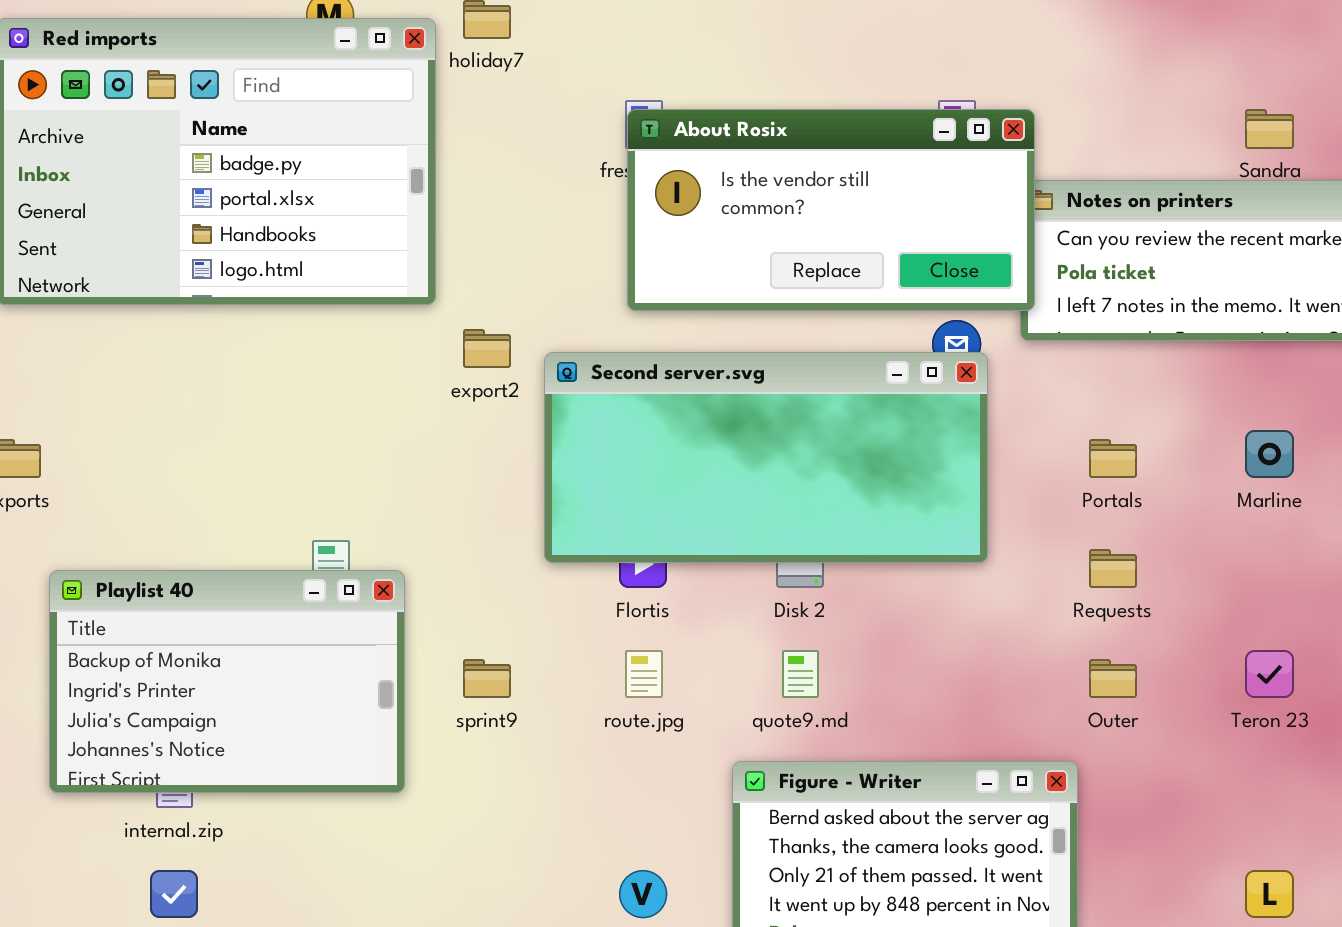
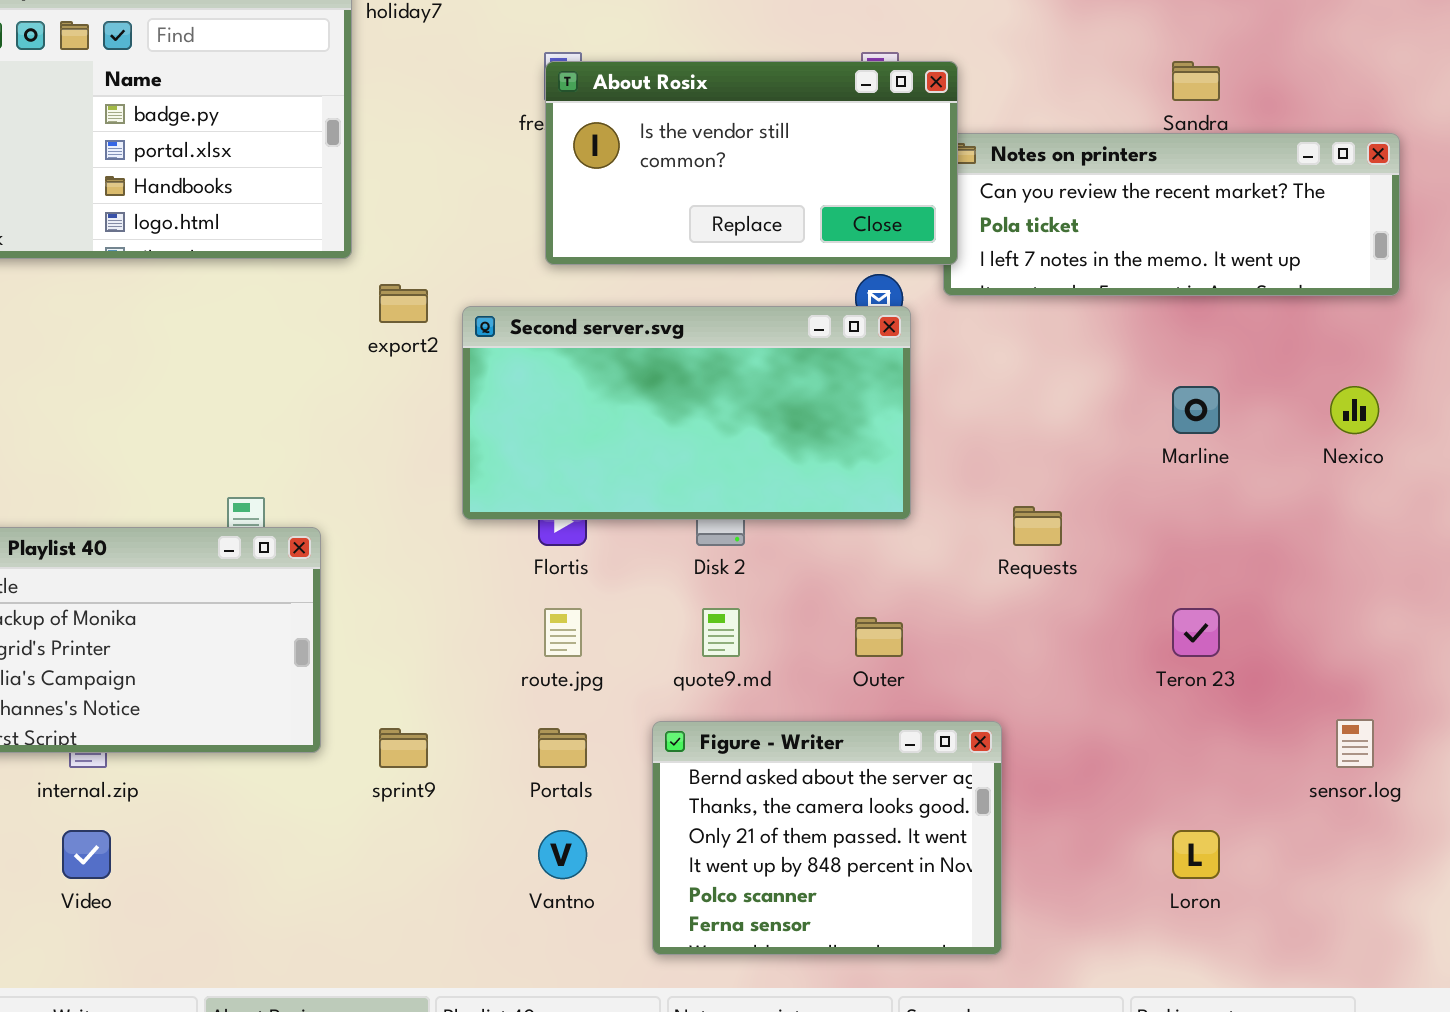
Portals: [1089,439,1137,478] -> [538,728,587,768], moved
sprint9: [463,659,511,698] -> [379,728,428,768], moved
Outer: [1089,659,1137,698] -> [855,617,903,657], moved

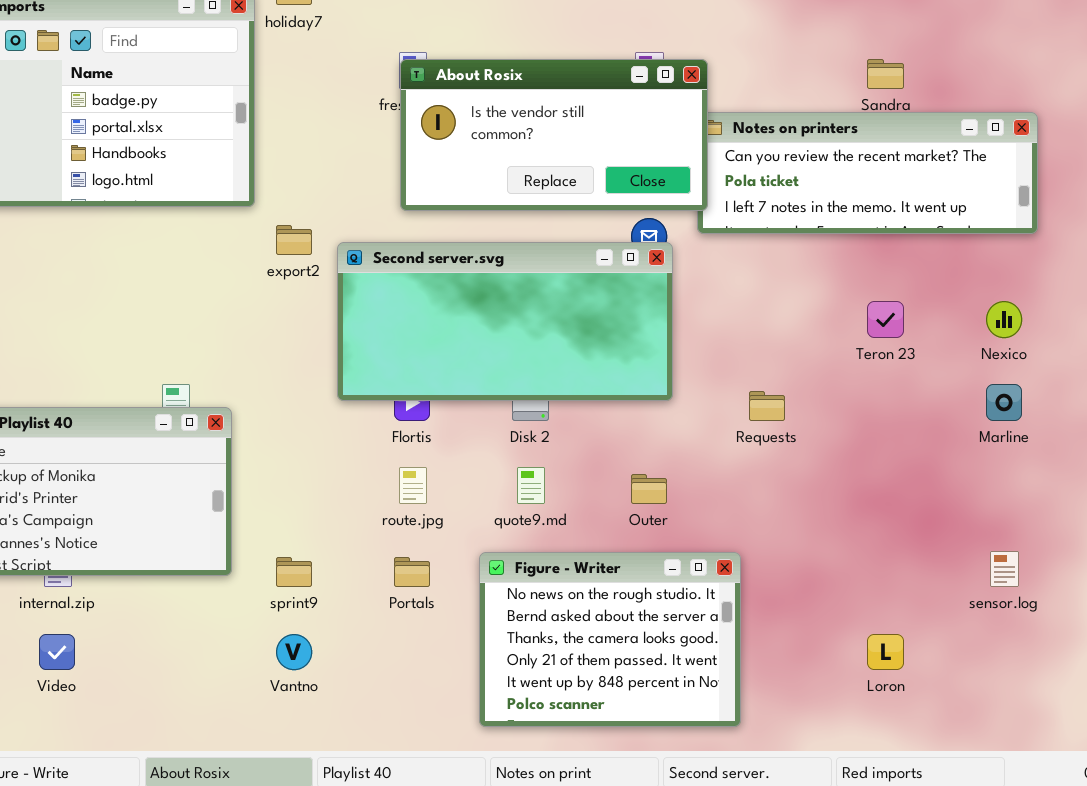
Marline: [1172,386,1220,434] -> [986,384,1022,421], moved
Teron 23: [1172,608,1220,657] -> [867,301,904,338], moved
Figure - Writer: [652,721,1002,955] -> [479,552,741,727], scrolled up 1 row
Vantno: [538,830,587,879] -> [276,634,312,670], moved

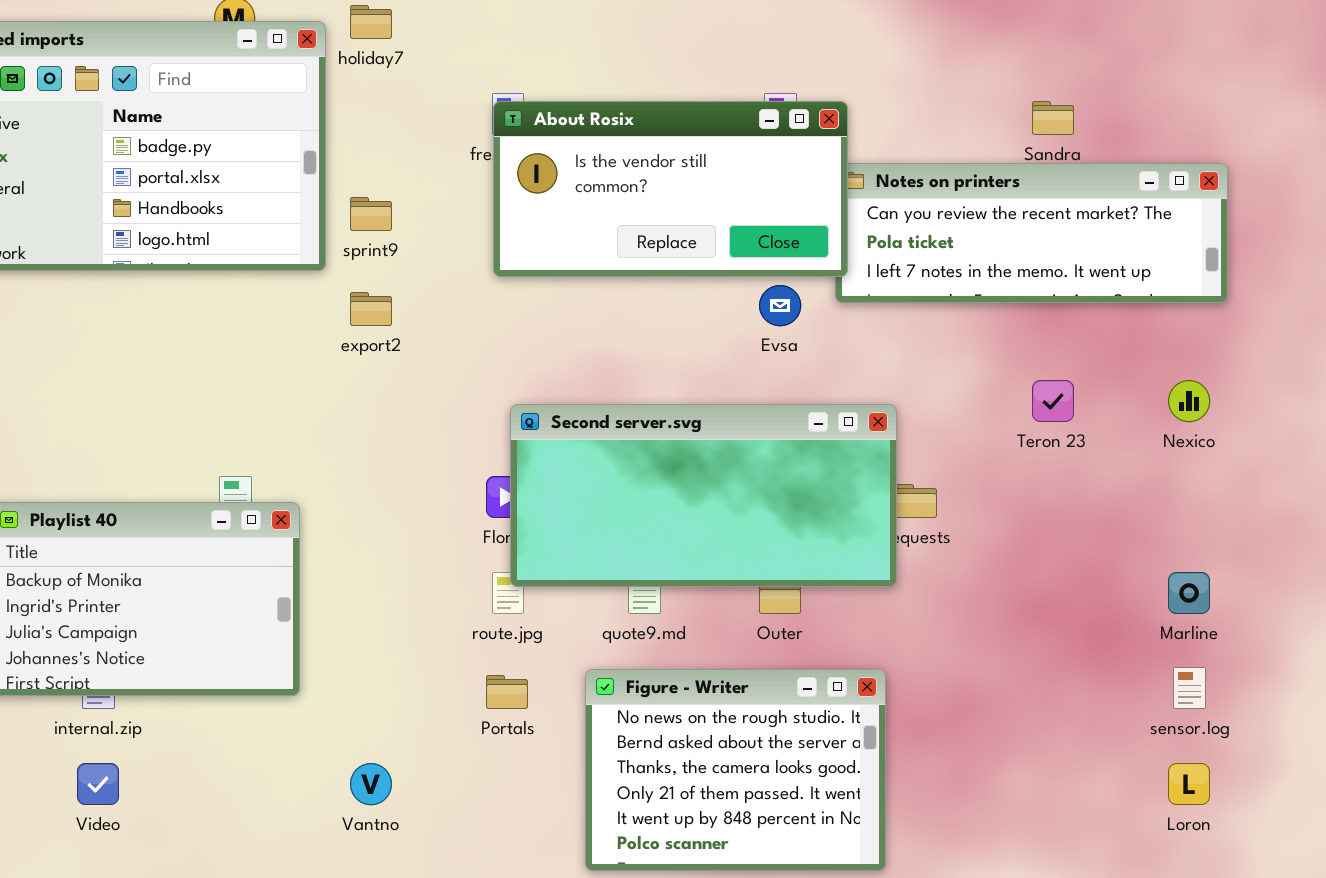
Second server.svg: [337,242,673,401] -> [510,404,897,587], moved
Marline: [986,384,1022,421] -> [1168,572,1210,614], moved
sprint9: [276,557,312,587] -> [350,197,392,231], moved
Loron: [867,634,904,670] -> [1168,763,1210,805], moved

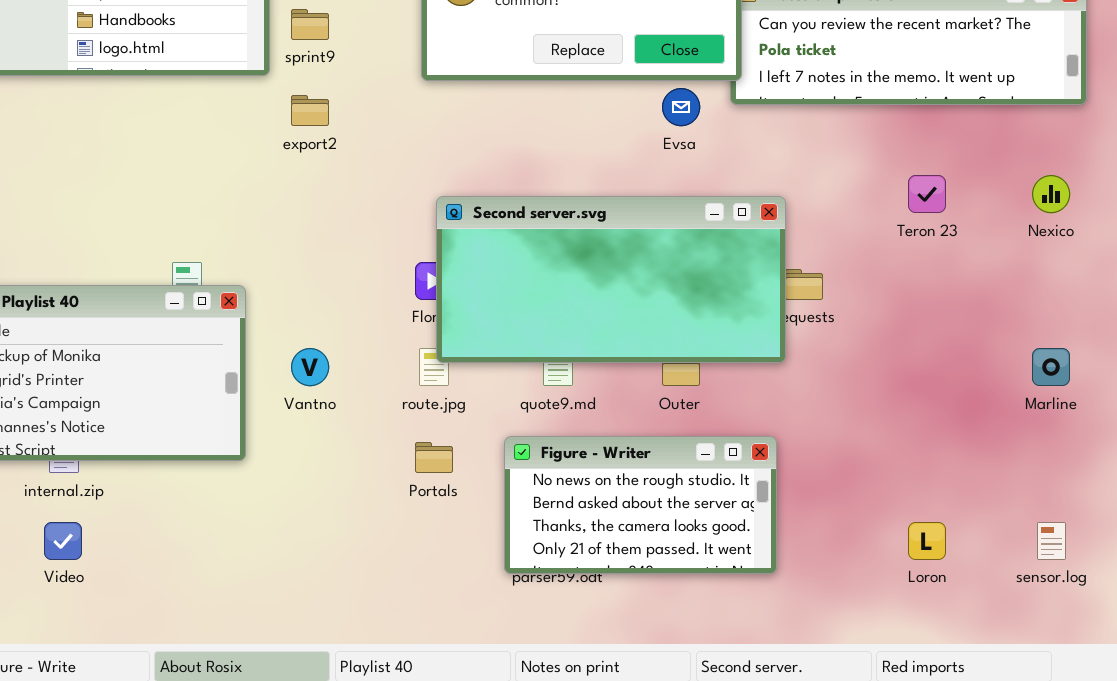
sensor.log: [1173,667,1206,709] -> [1037,522,1066,560], moved
Figure - Writer: [585,669,886,871] -> [504,436,777,574], resized
Vantno: [350,763,392,805] -> [291,348,329,386], moved
Loron: [1168,763,1210,805] -> [908,522,946,560], moved

